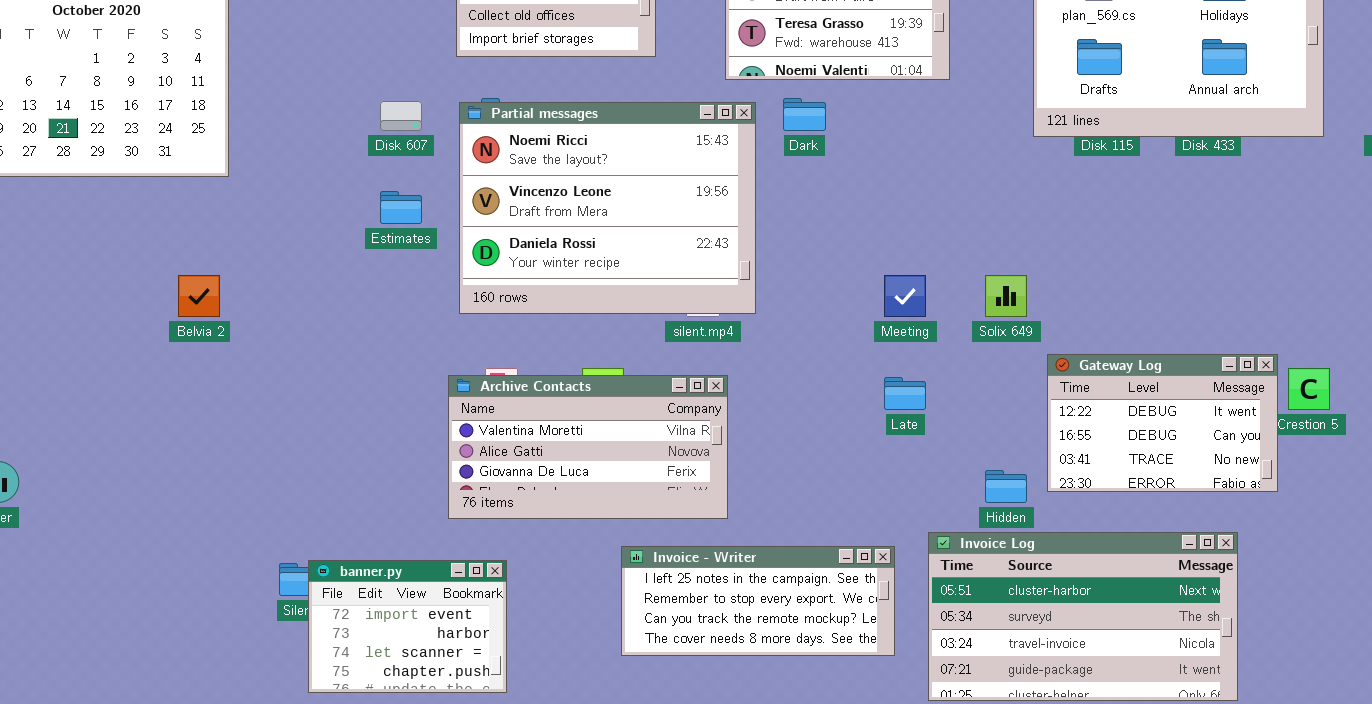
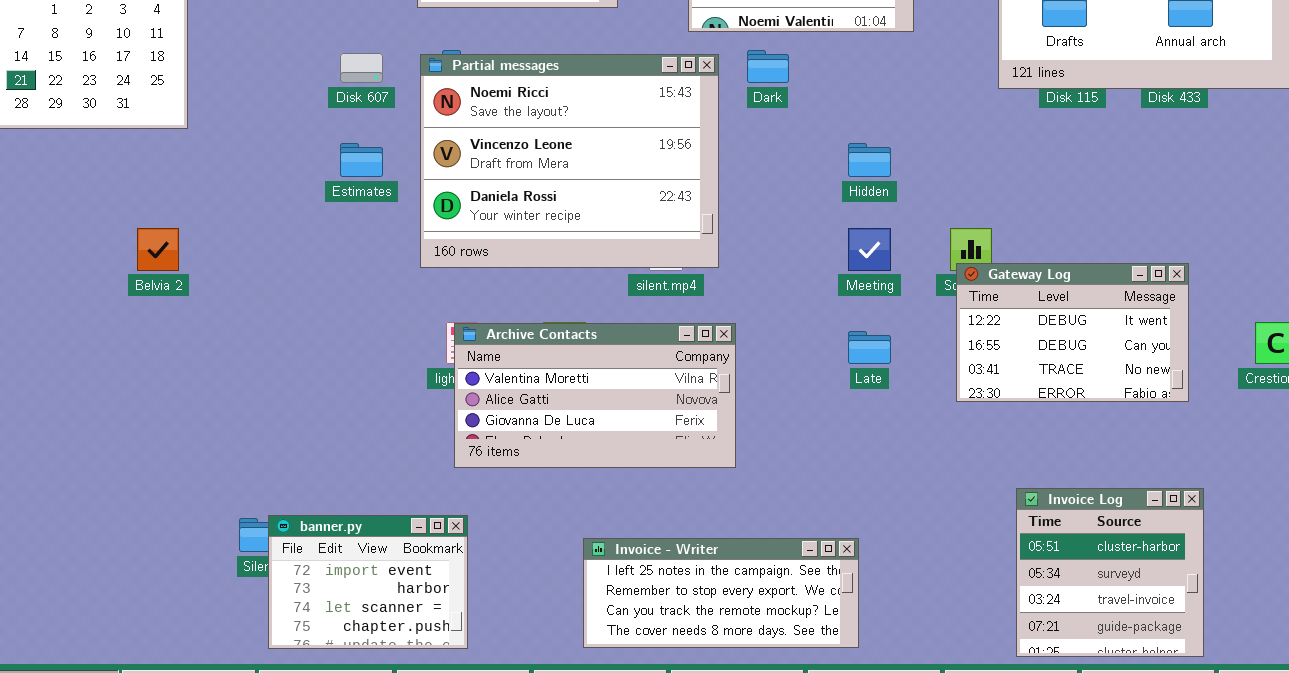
Gateway Log: [1047,354,1278,492] -> [956,263,1189,402], moved
Archive Contacts: [448,375,728,519] -> [454,323,736,468], moved
Hidden: [985,470,1027,503] -> [848,143,891,177], moved
Invoice Log: [928,532,1238,701] -> [1016,488,1204,657], resized
Invoice - Writer: [621,546,895,656] -> [583,538,859,648], moved

